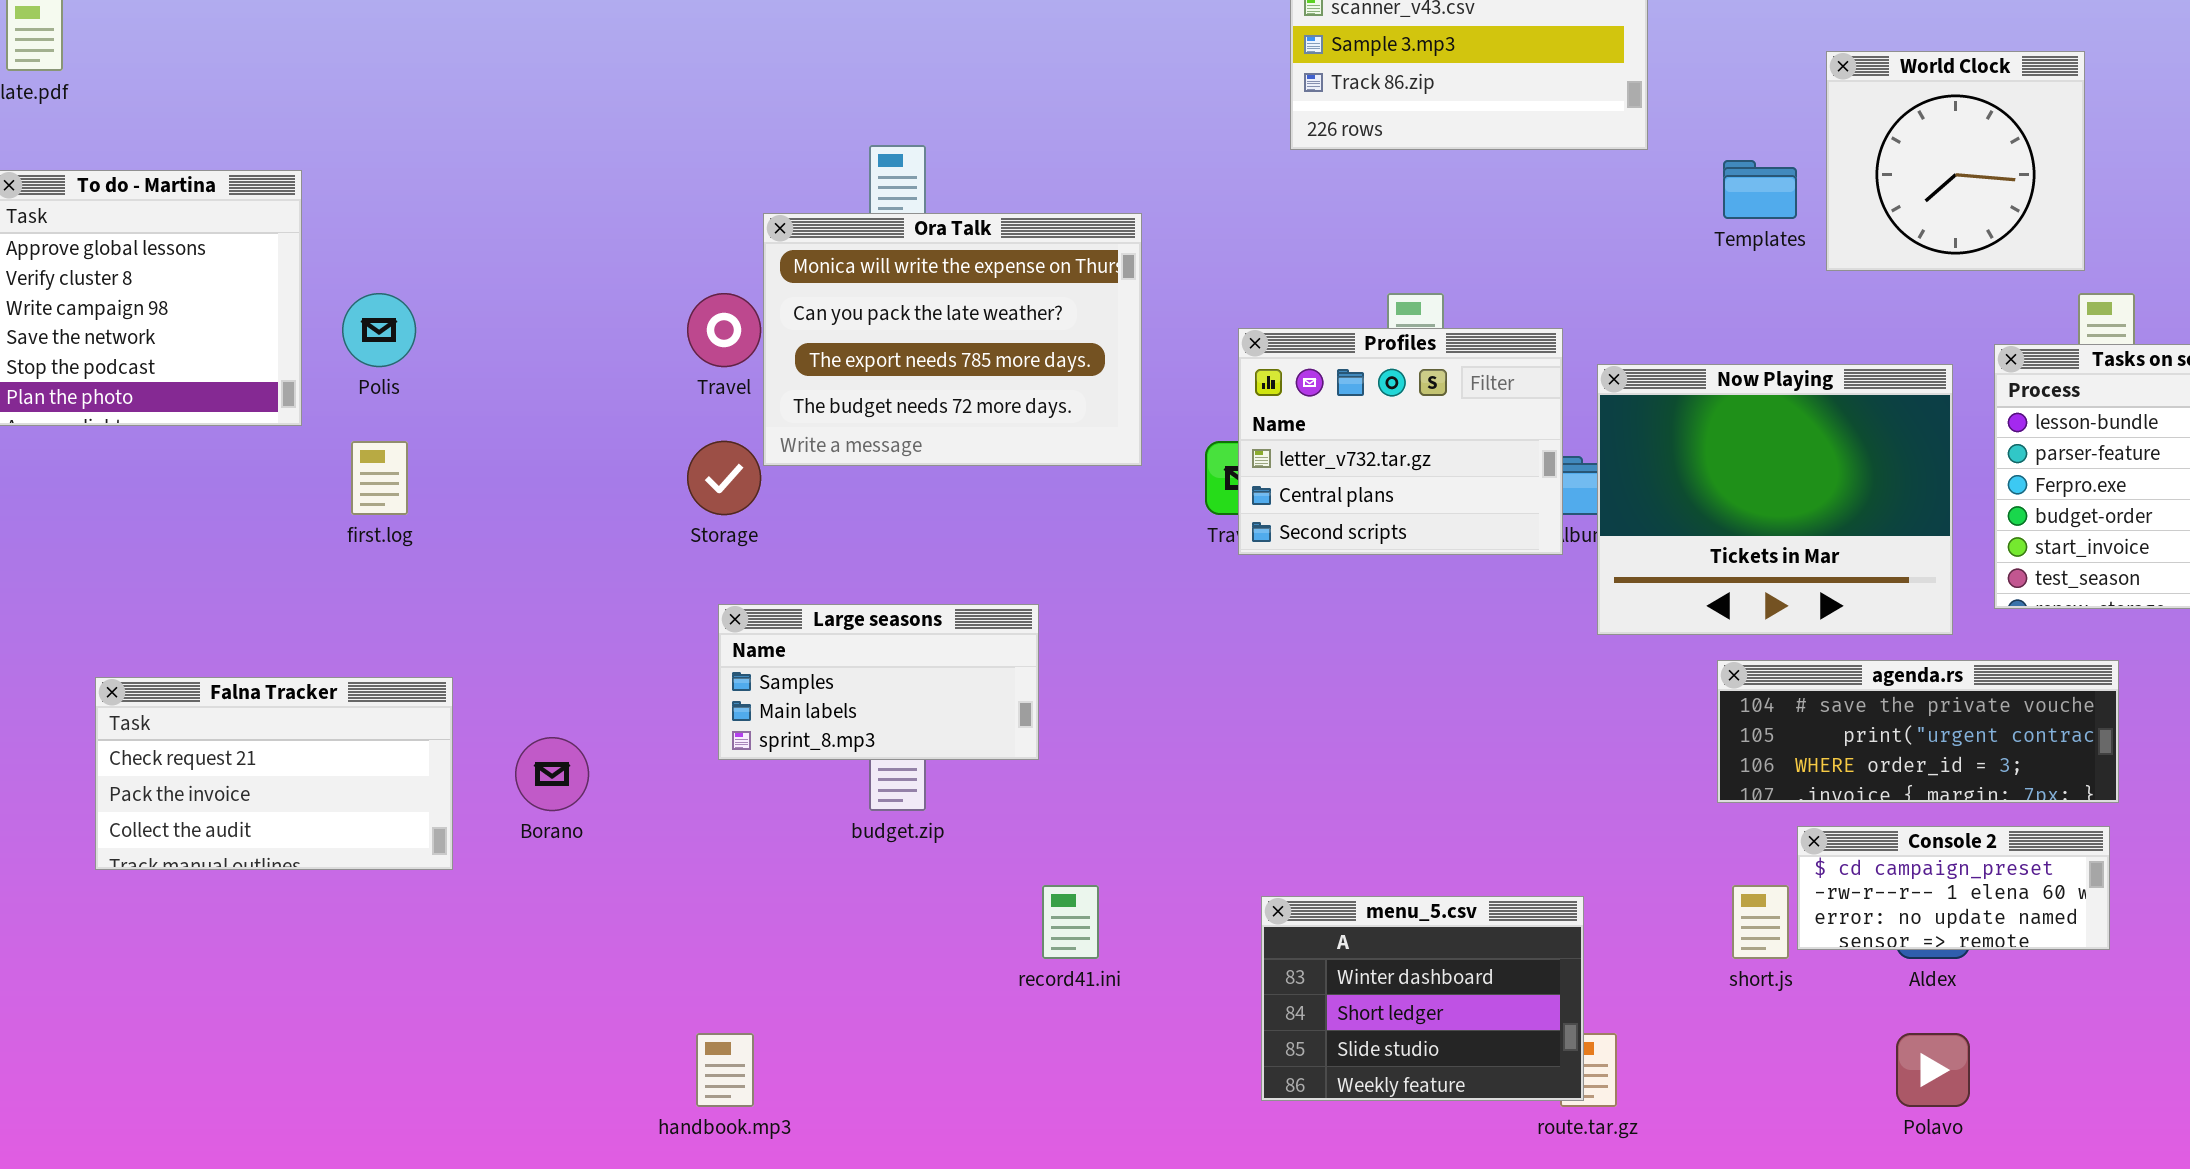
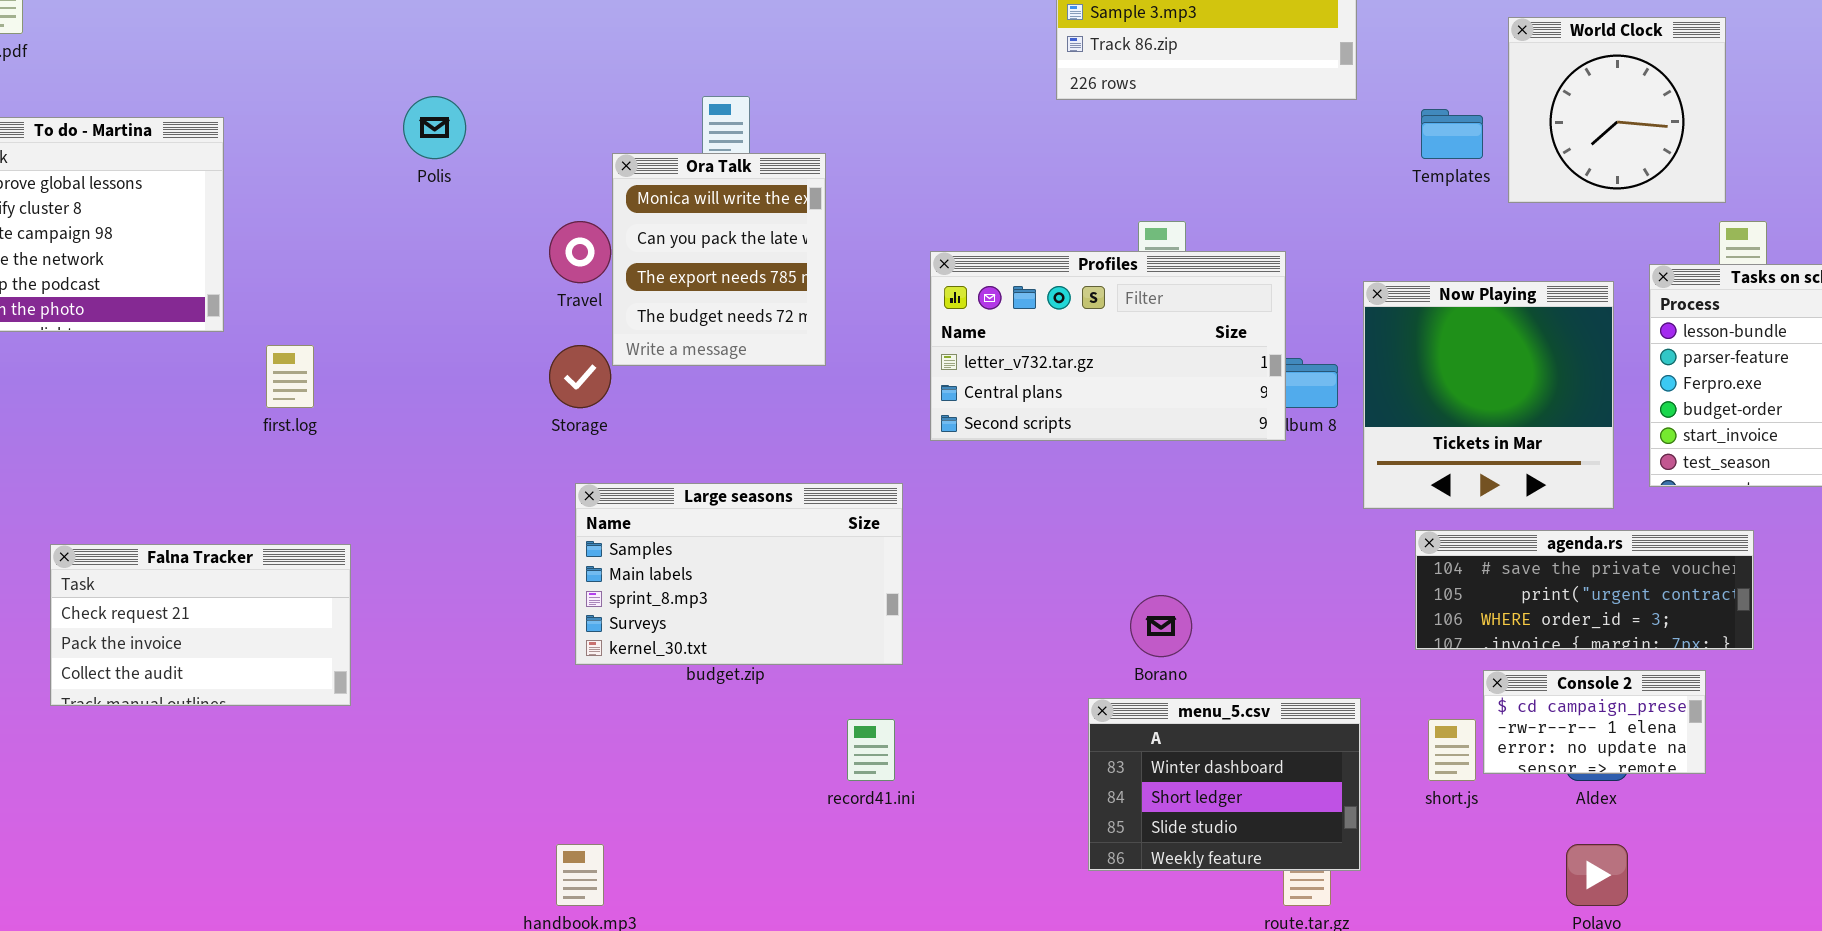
Ora Talk: [763,213,1142,466] -> [612,153,826,366], resized
Polis: [342,293,416,367] -> [403,96,466,159], moved
Profiles: [1238,328,1563,555] -> [930,251,1286,441], resized
Now Playing: [1597,364,1953,635] -> [1363,281,1614,509], resized
Large seasons: [718,604,1039,760] -> [575,483,903,665], resized
Borano: [515,737,589,811] -> [1130,595,1192,657], moved
Console 2: [1797,826,2110,950] -> [1483,670,1706,774], resized
menu_5.csv: [1261,896,1584,1101] -> [1088,698,1361,871], moved

